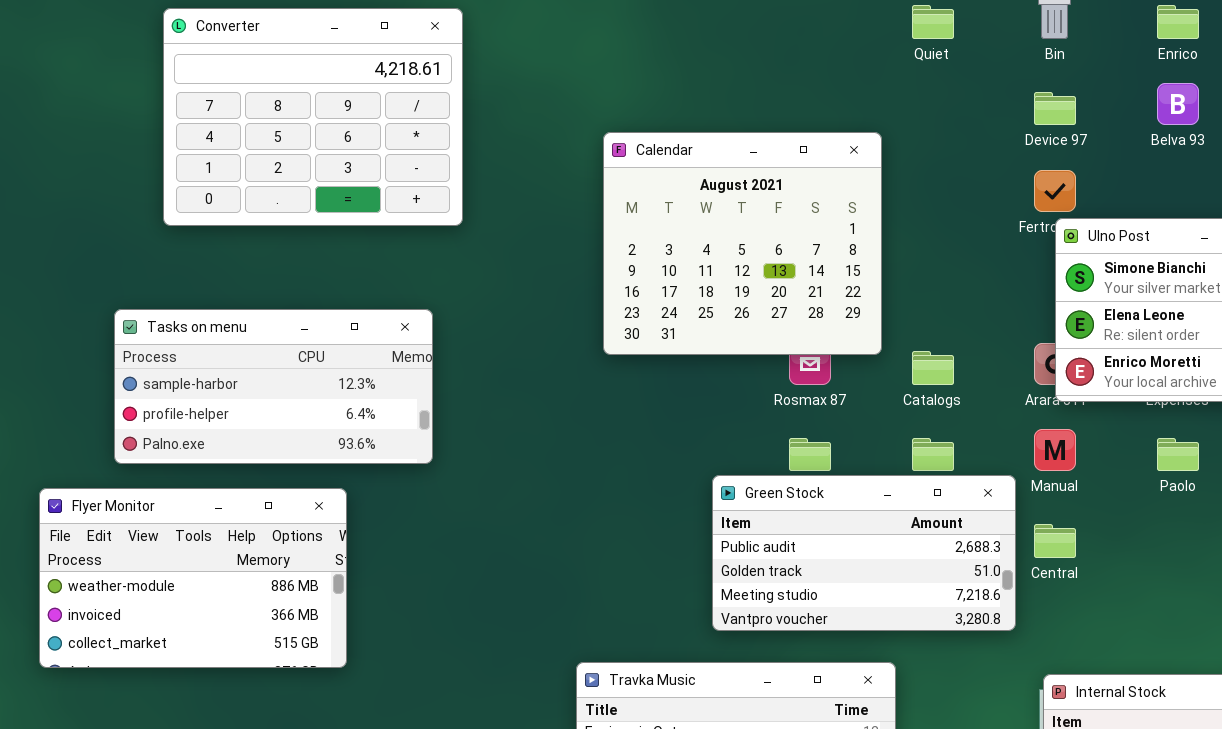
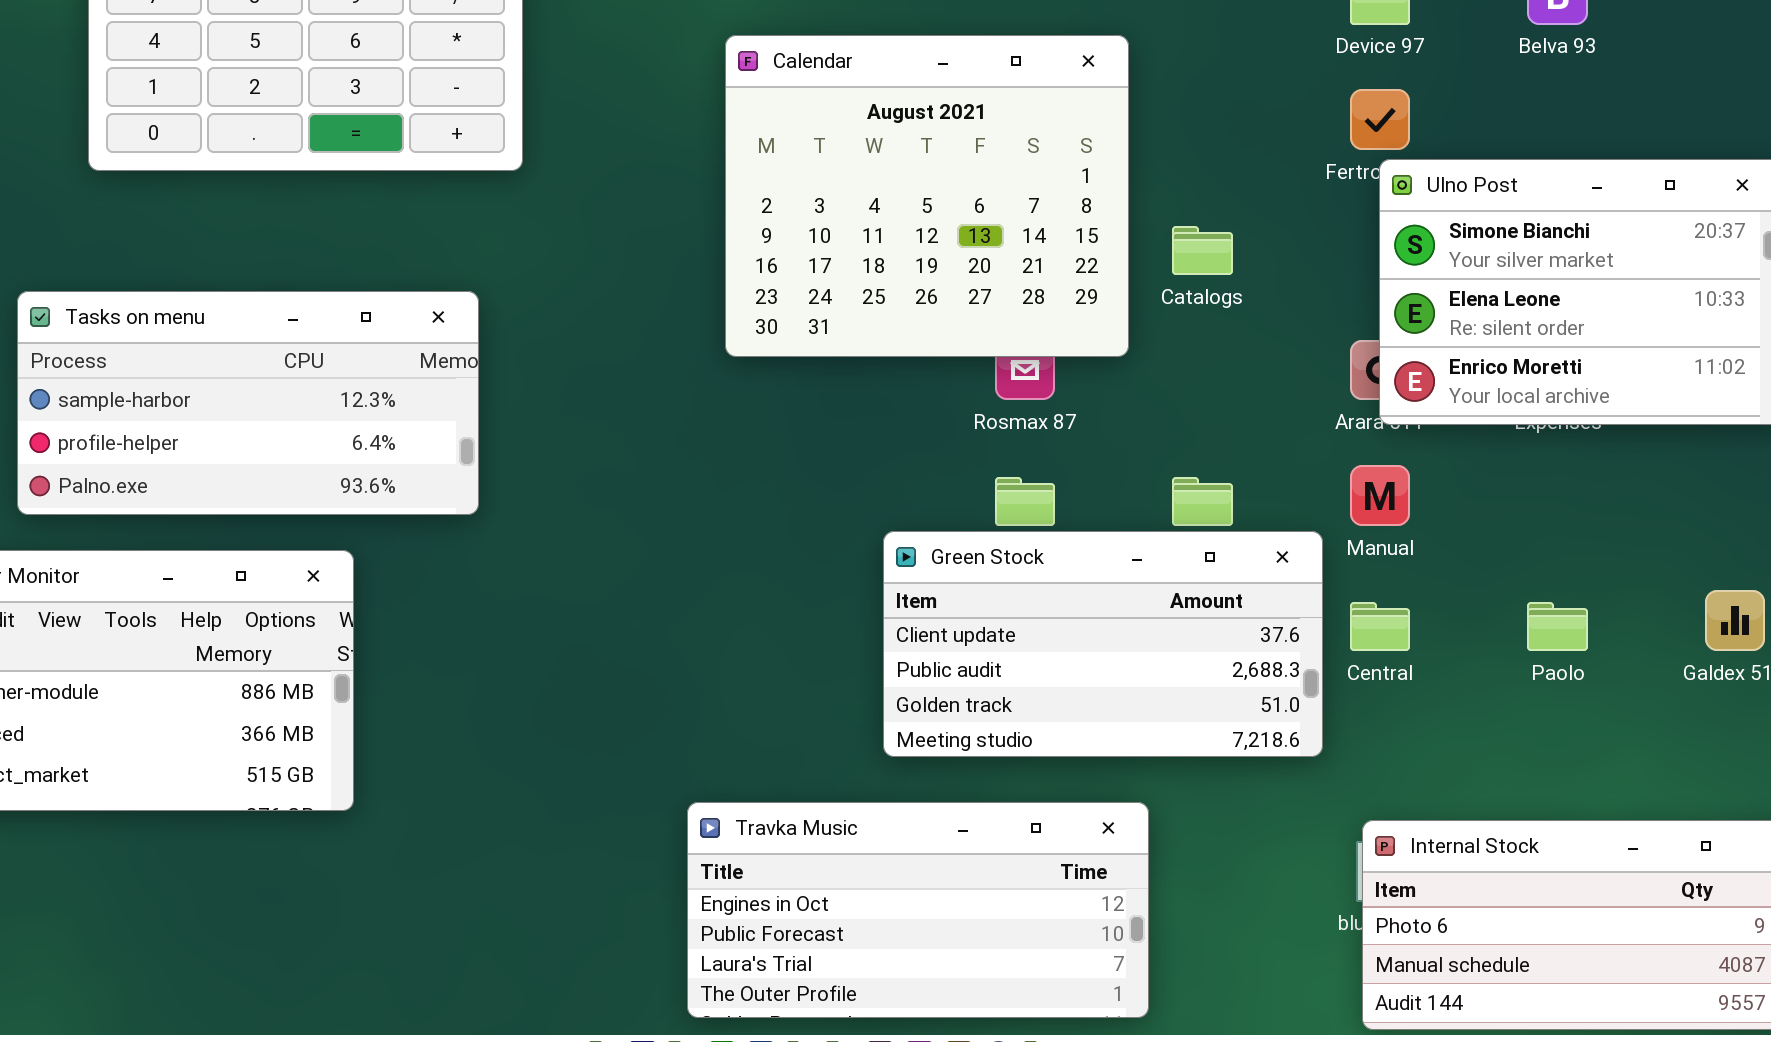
Catalogs: [912,351,954,385] -> [1172,226,1233,275], moved
Paolo: [1157,438,1199,471] -> [1527,602,1588,651], moved
Green Stock: [712,475,1016,631] -> [883,531,1323,757], scrolled up 1 row

